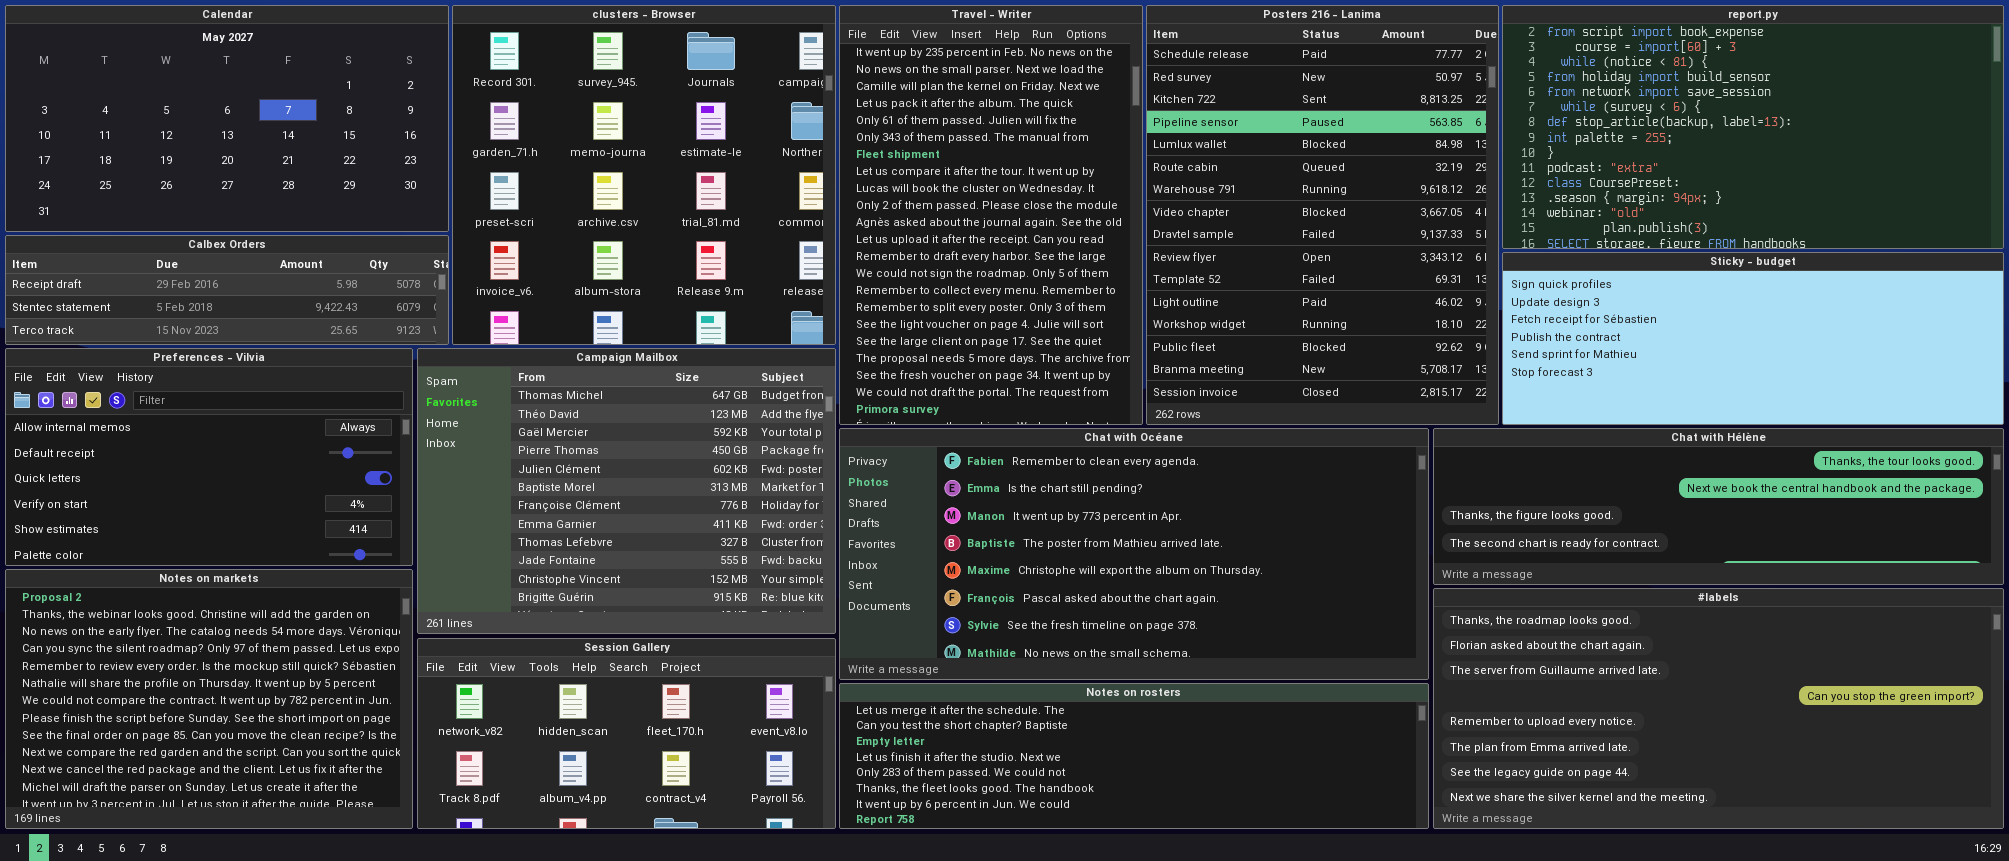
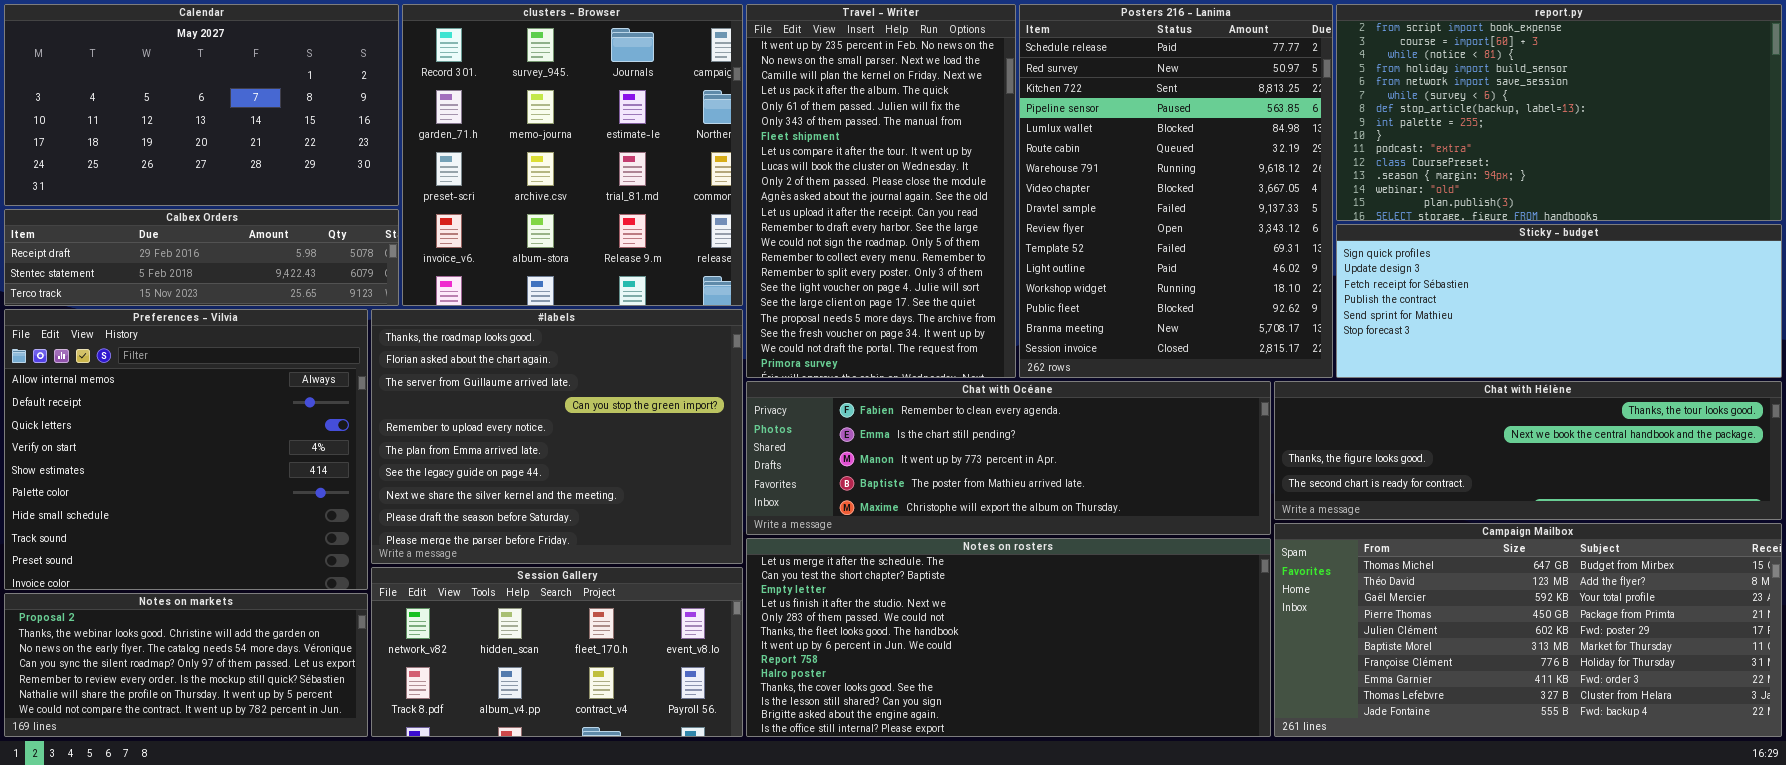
Preferences - Vilvia: [5,348,413,566] -> [4,309,368,590], resized
Campaign Mailbox: [417,348,836,634] -> [1274,523,1782,737], moved, resized
Chat with Océane: [839,428,1429,680] -> [746,381,1271,535], resized
Notes on markets: [5,569,413,829] -> [4,593,368,737], resized
#labels: [1433,588,2004,829] -> [371,309,743,564], moved, resized
Notes on rosters: [839,683,1429,829] -> [746,538,1271,737], resized

